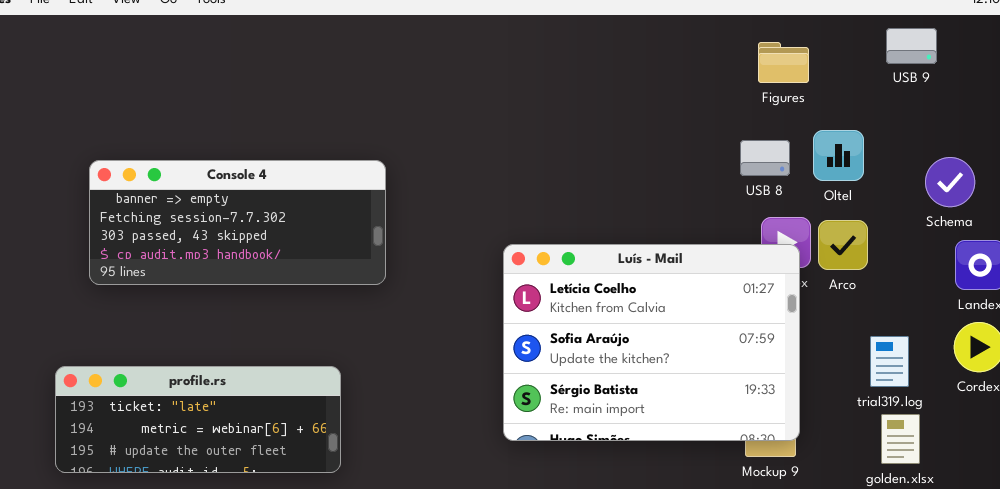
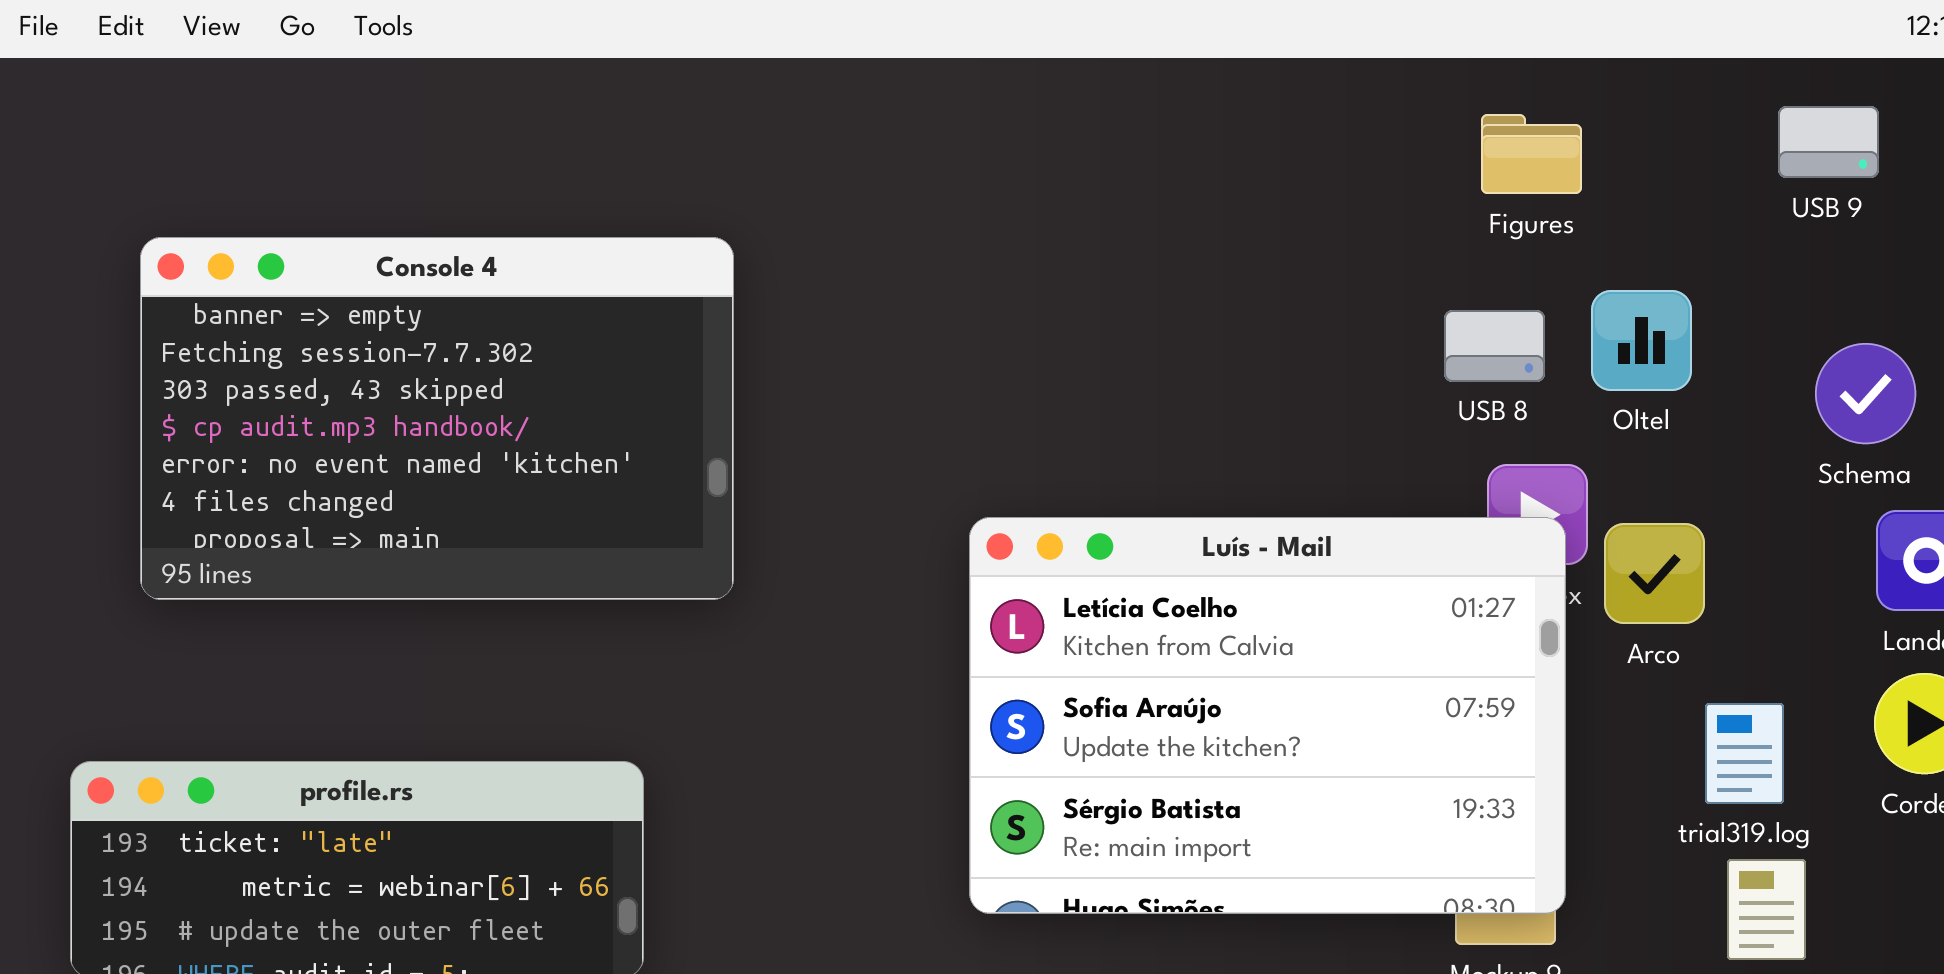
USB 9: [886,28,937,64] -> [1778,106,1879,178], moved
Console 4: [89,160,386,285] -> [140,237,734,600], resized
Arco: [818,220,868,270] -> [1604,523,1705,624], moved

